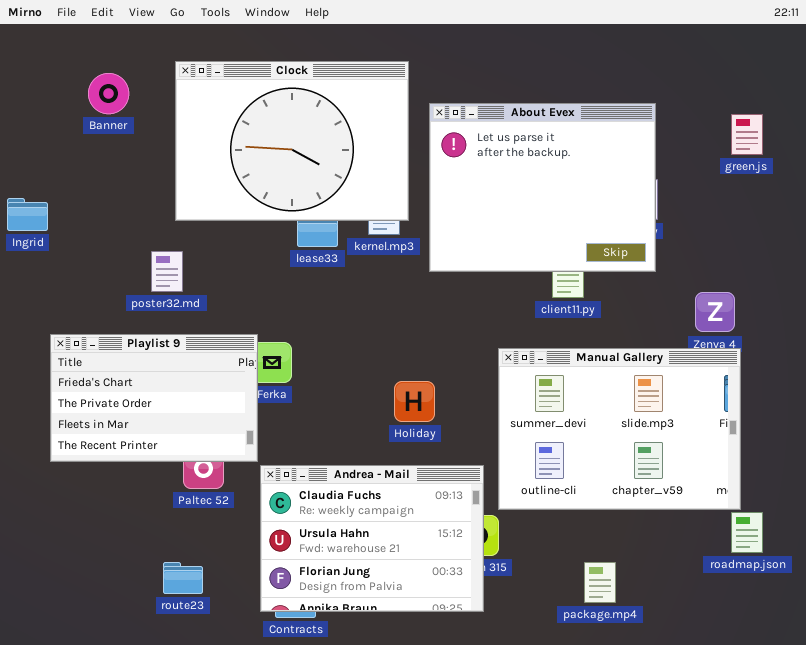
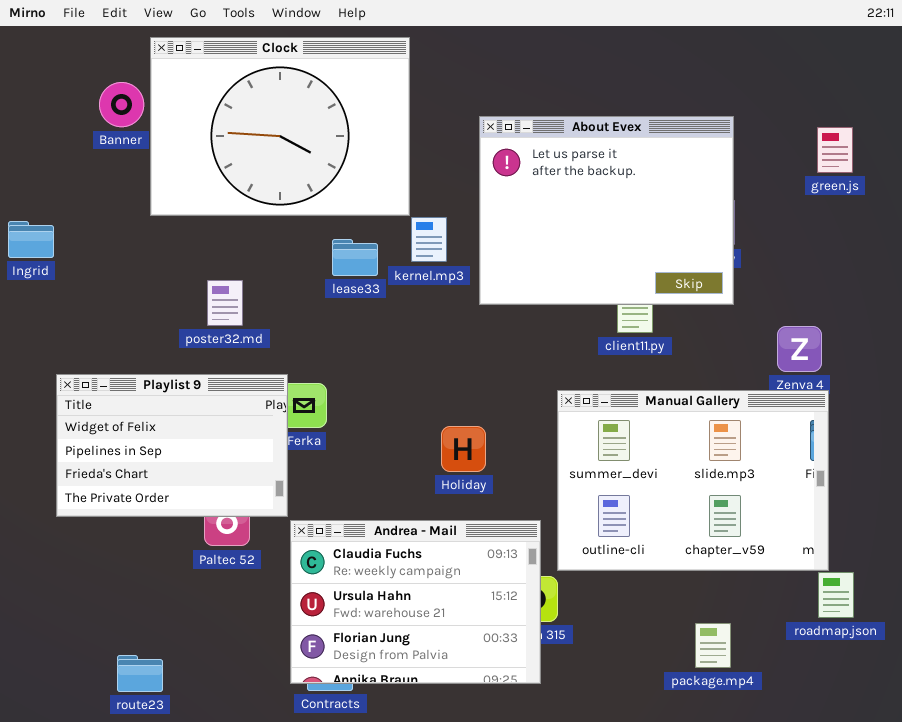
Clock: [175,61,409,221] -> [150,37,410,216], moved
poster32.md: [151,251,183,292] -> [207,280,243,326], moved
Playlist 9: [50,334,258,462] -> [56,374,288,517], scrolled up 2 rows
route23: [163,562,203,594] -> [117,655,163,692], moved
package.mp4: [584,562,616,603] -> [695,623,731,668], moved

